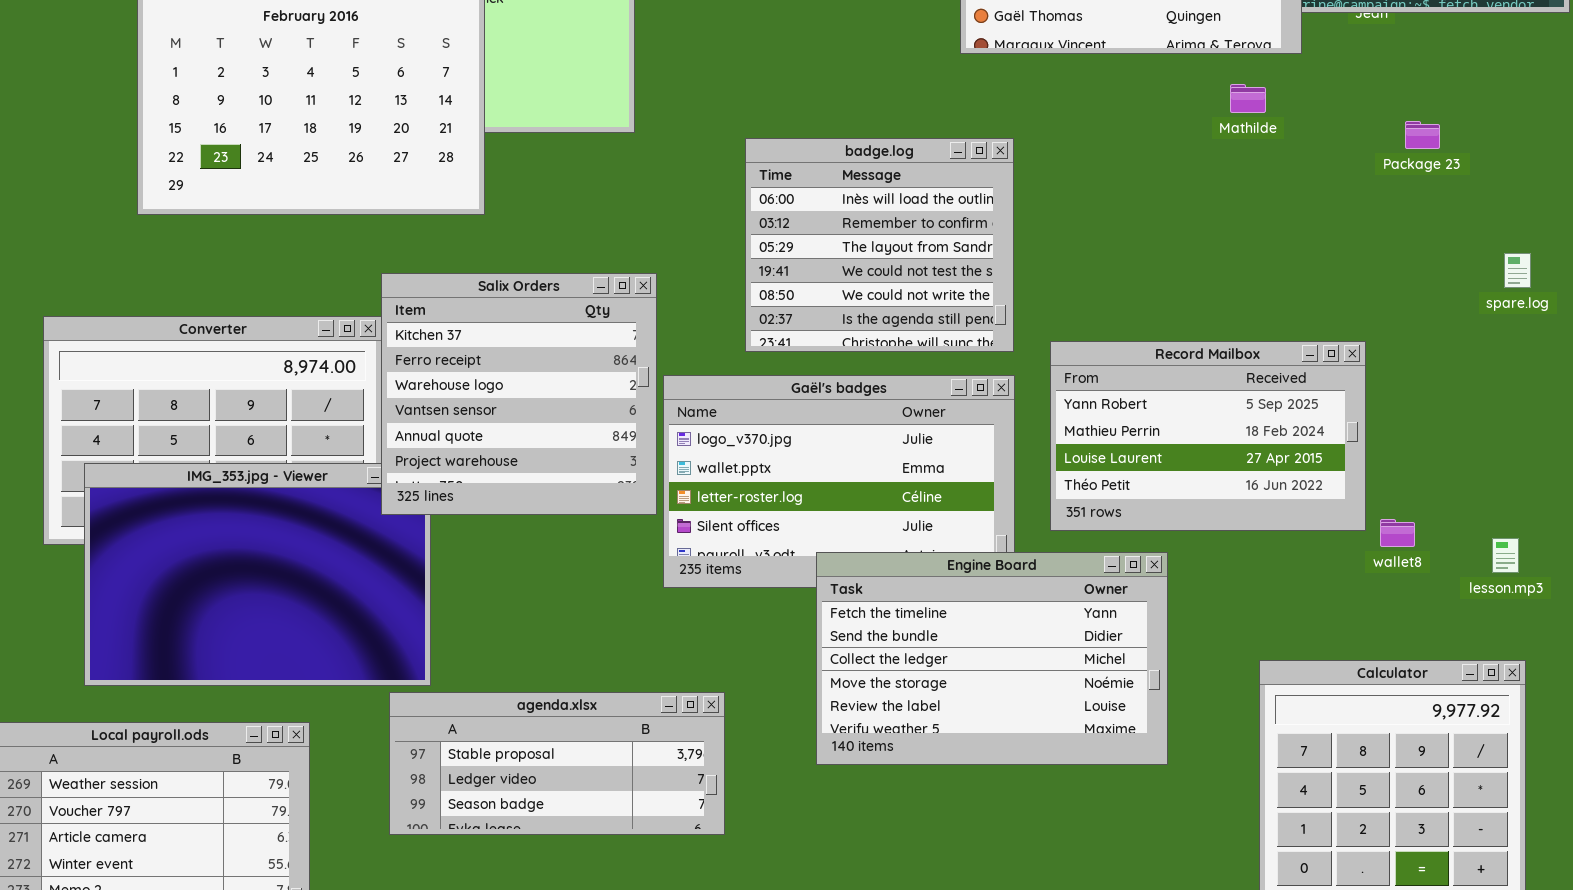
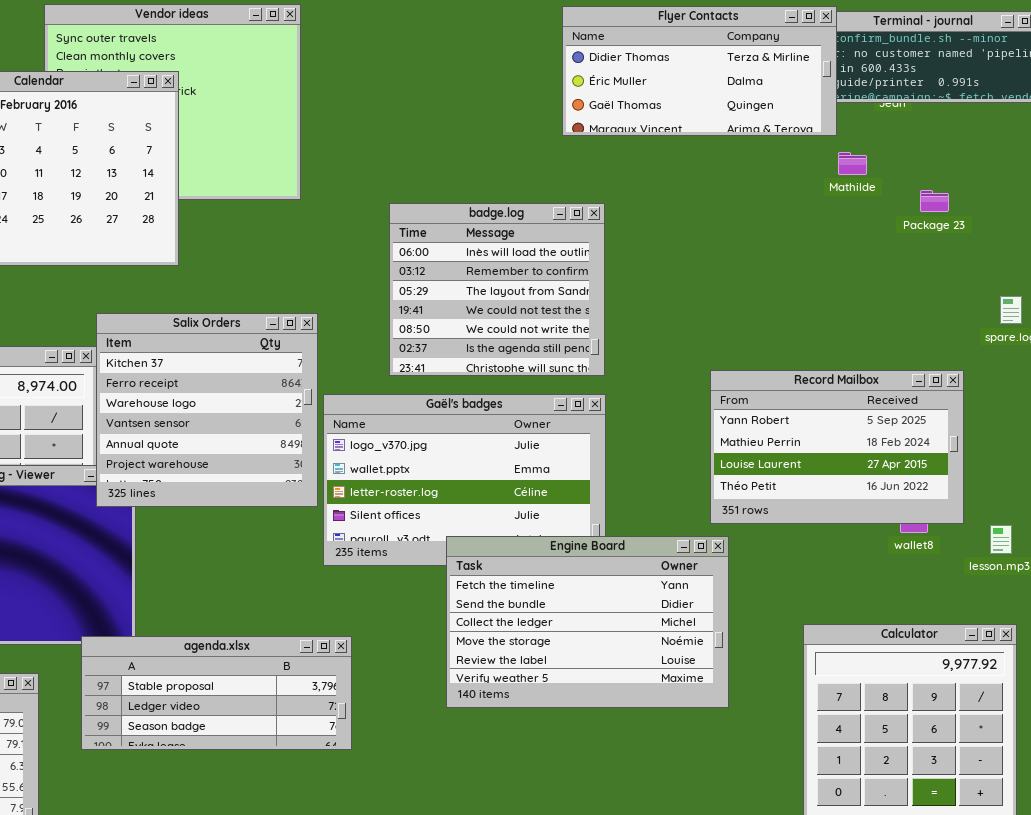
Mathilde: [1230,84,1266,113] -> [838,152,867,175], moved
Record Mailbox: [1050,341,1366,531] -> [710,370,964,524], moved
agenda.xlsx: [389,692,725,835] -> [81,636,352,750], moved

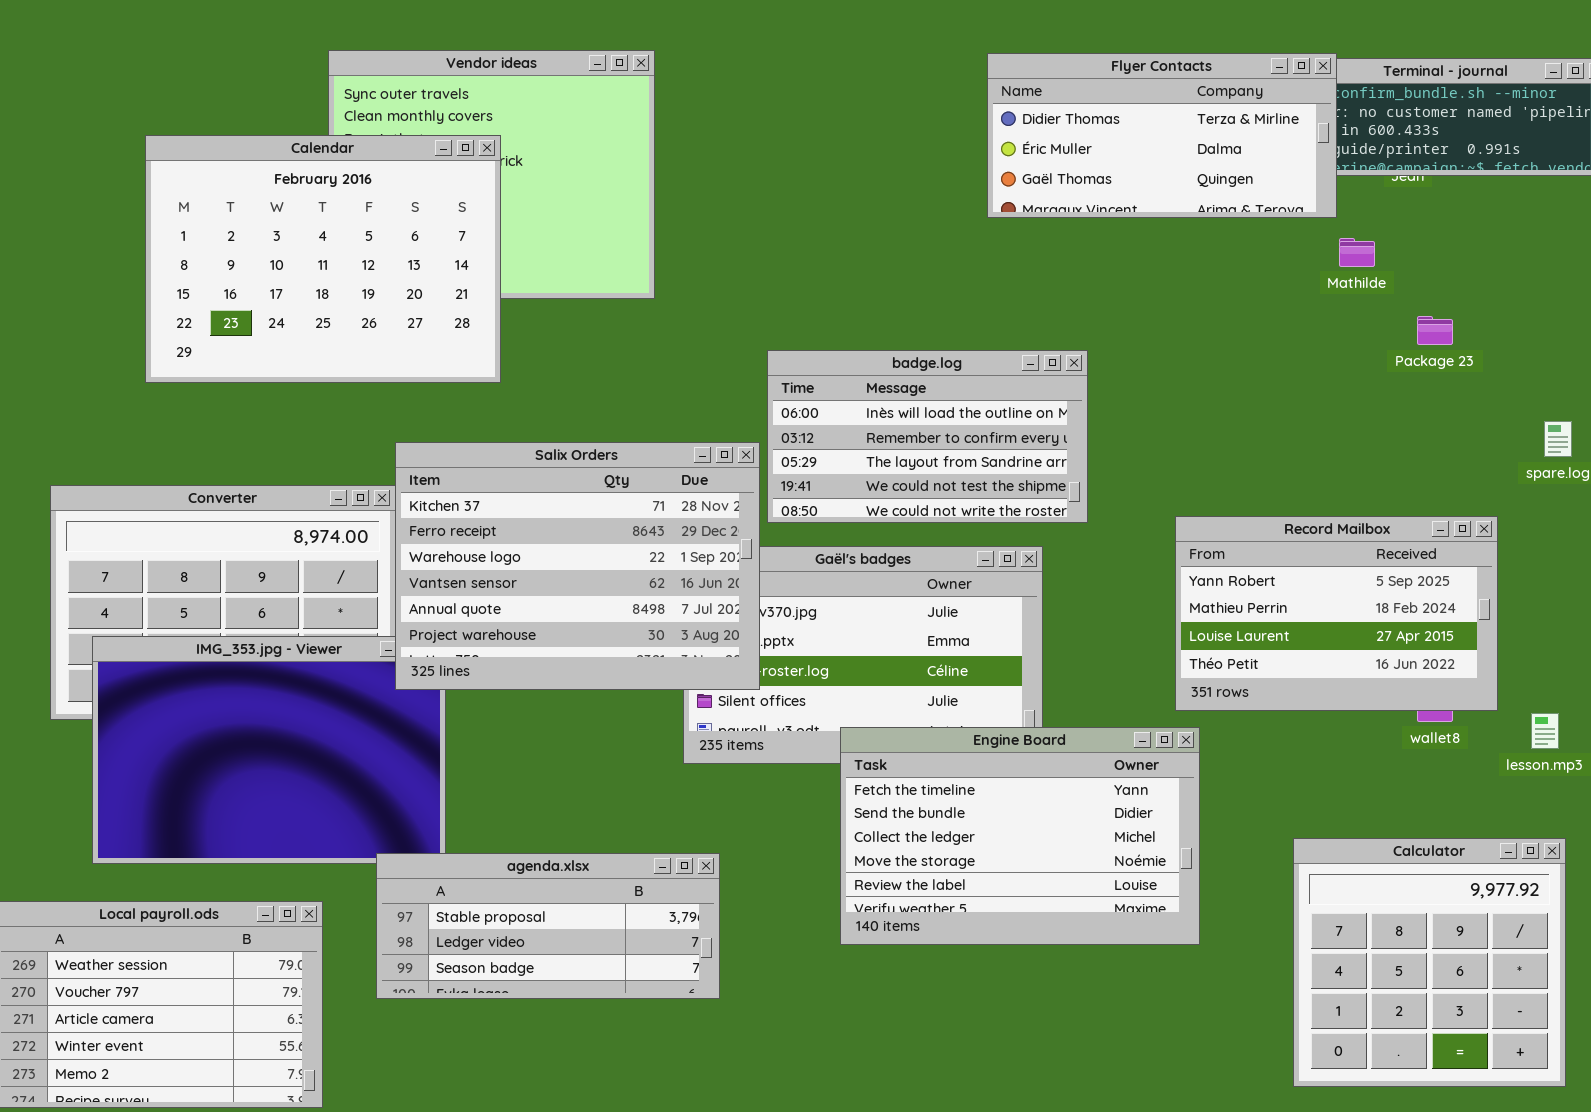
Package 23: [920,190,949,212] -> [1417,316,1453,345], moved
badge.log: [389,203,605,376] -> [767,350,1088,523], resized
Salix Orders: [96,313,318,507] -> [395,442,760,690], resized

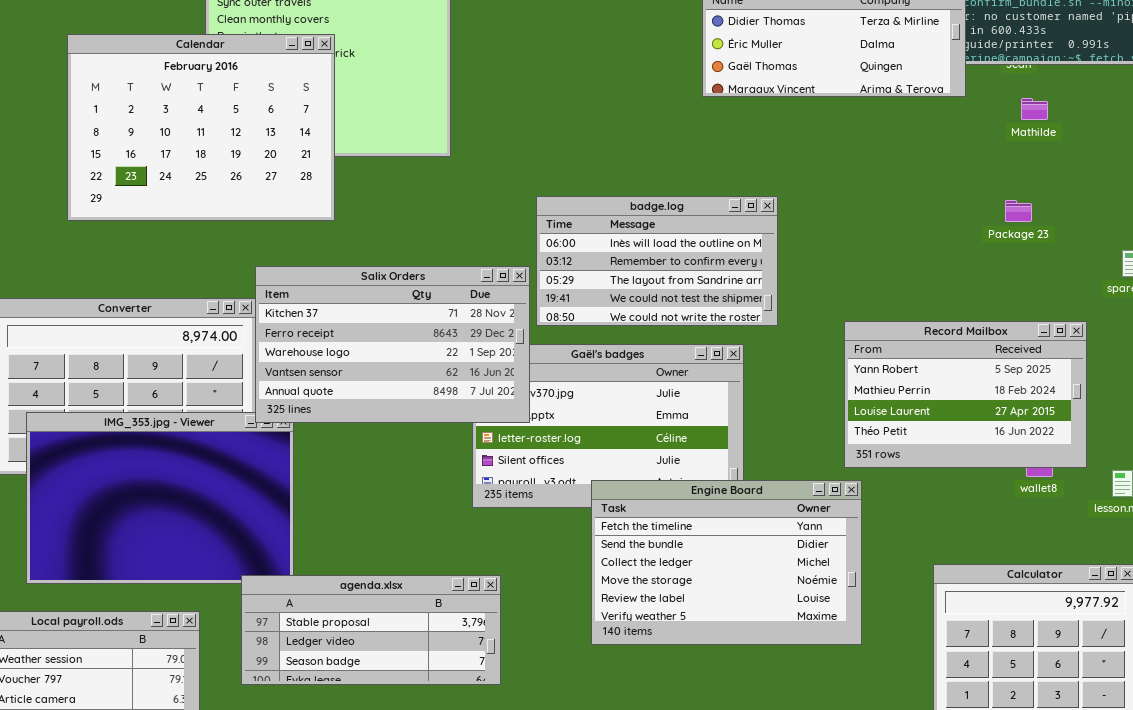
Mathilde: [1339,238,1375,267] -> [1021,98,1048,120], moved
Package 23: [1417,316,1453,345] -> [1005,200,1032,222], moved
Salix Orders: [395,442,760,690] -> [255,266,530,423], resized

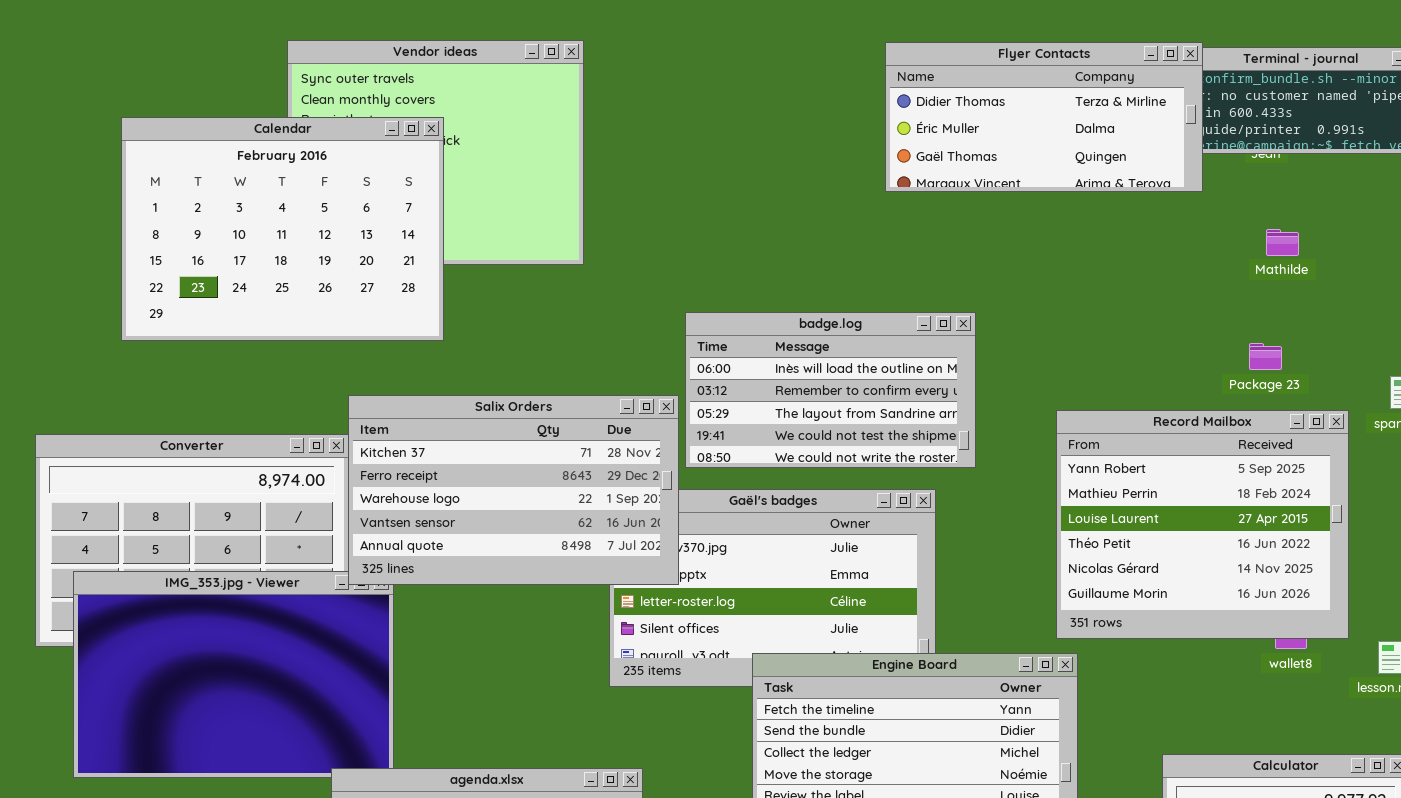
Mathilde: [1021,98,1048,120] -> [1266,229,1299,256], moved
Package 23: [1005,200,1032,222] -> [1249,343,1282,370], moved
Record Mailbox: [844,321,1087,468] -> [1056,410,1349,639], resized

